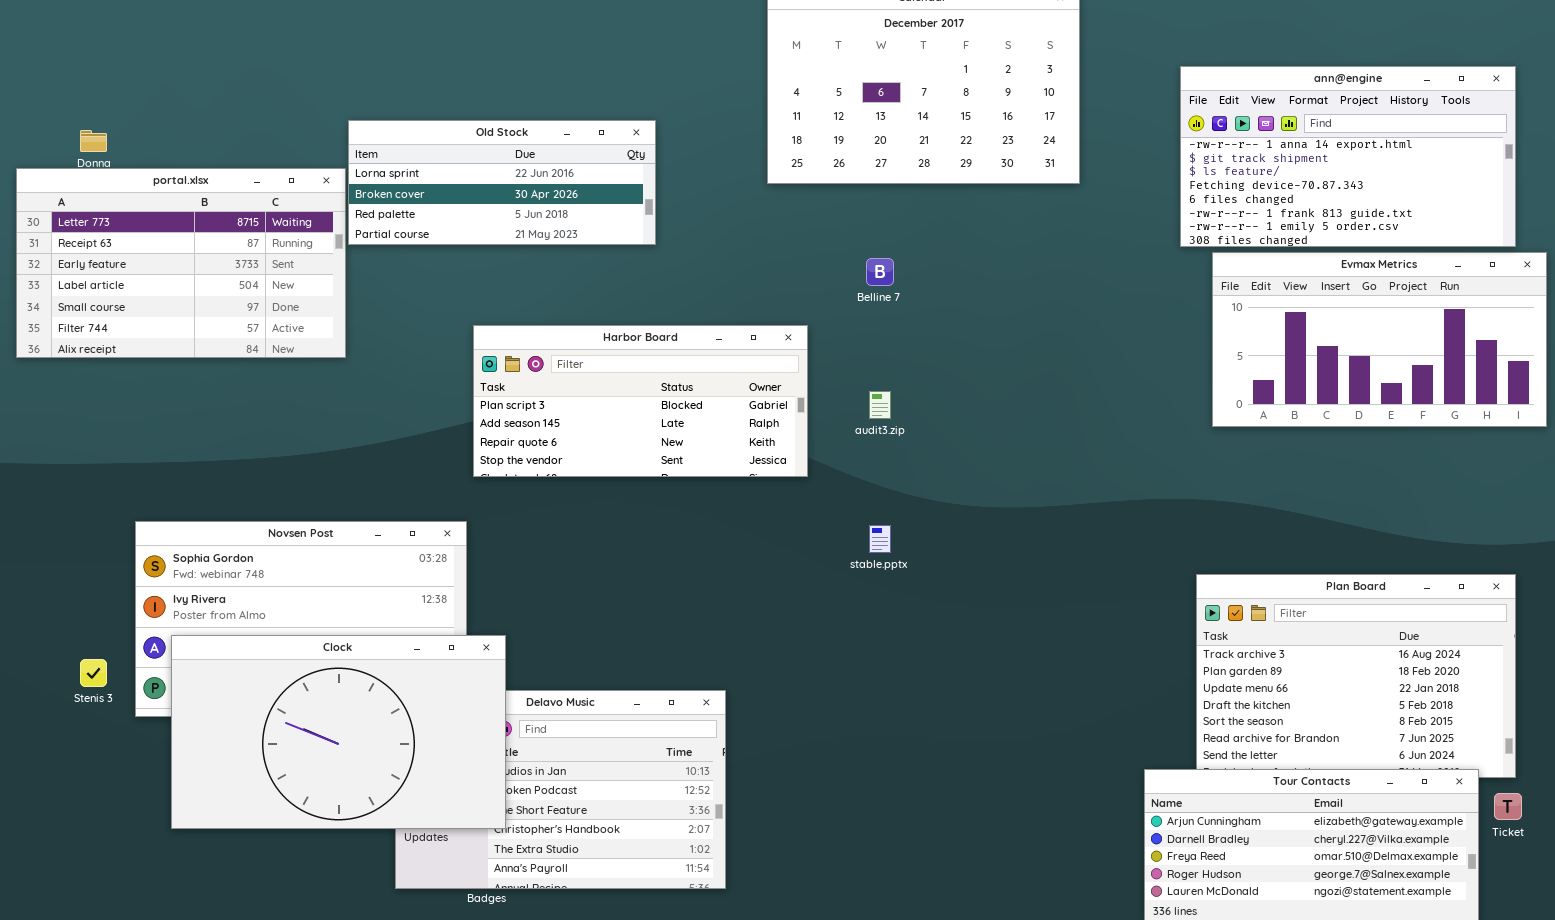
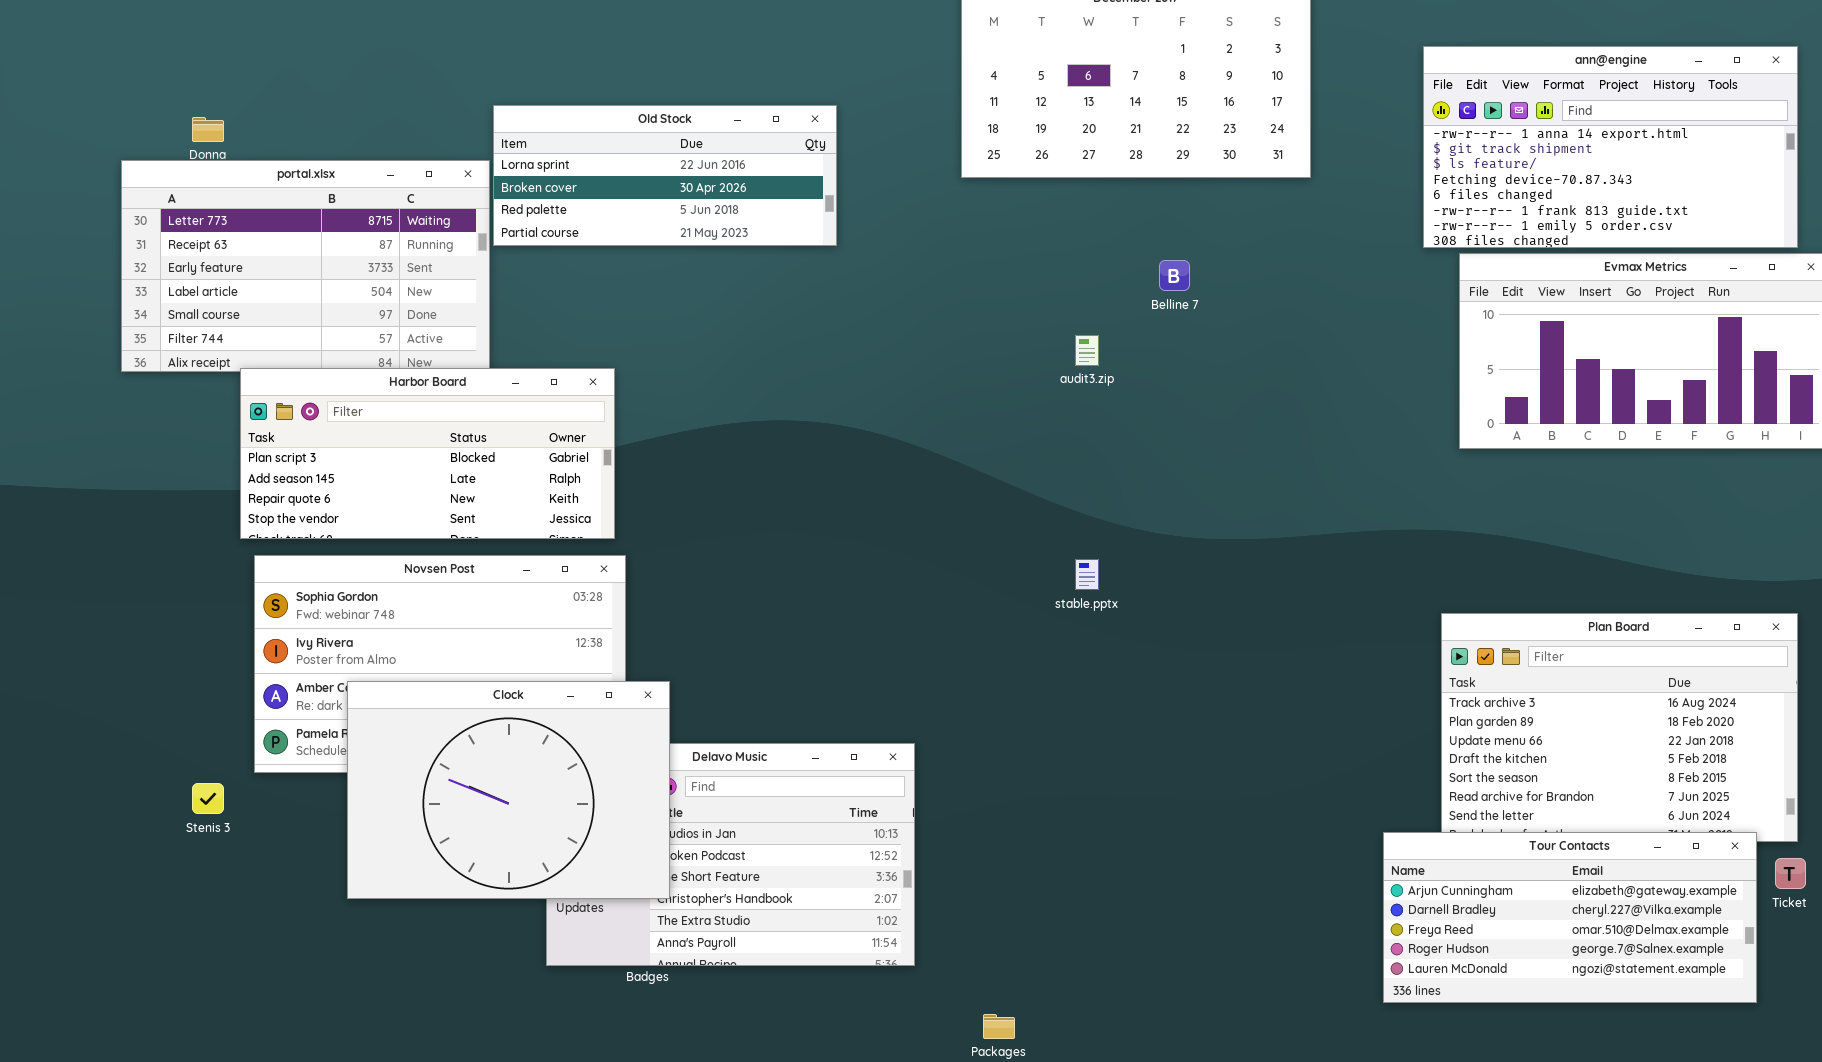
Belline 7: [866,258,894,286] -> [1159,260,1190,291], moved
Harbor Board: [473,325,808,477] -> [240,368,615,539], moved
audit3.zip: [869,391,891,419] -> [1075,335,1099,366], moved
Clock: [171,635,506,829] -> [347,681,670,899], resized
Stenis 3: [80,659,107,687] -> [192,783,224,814], moved

